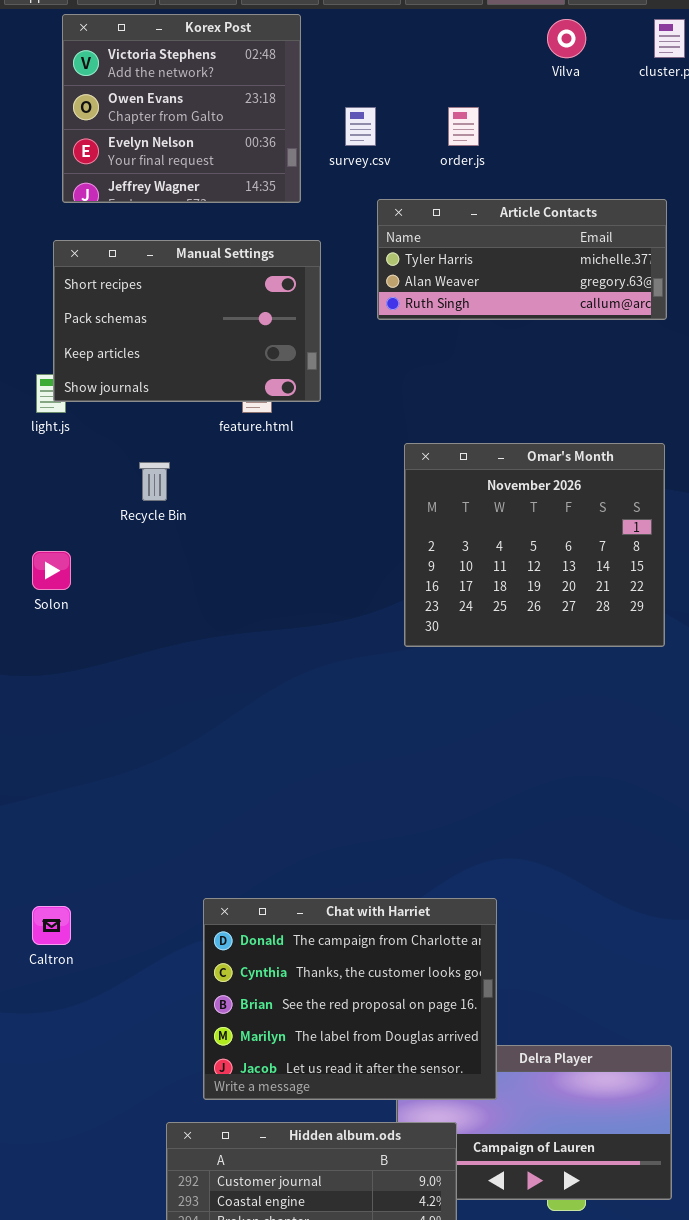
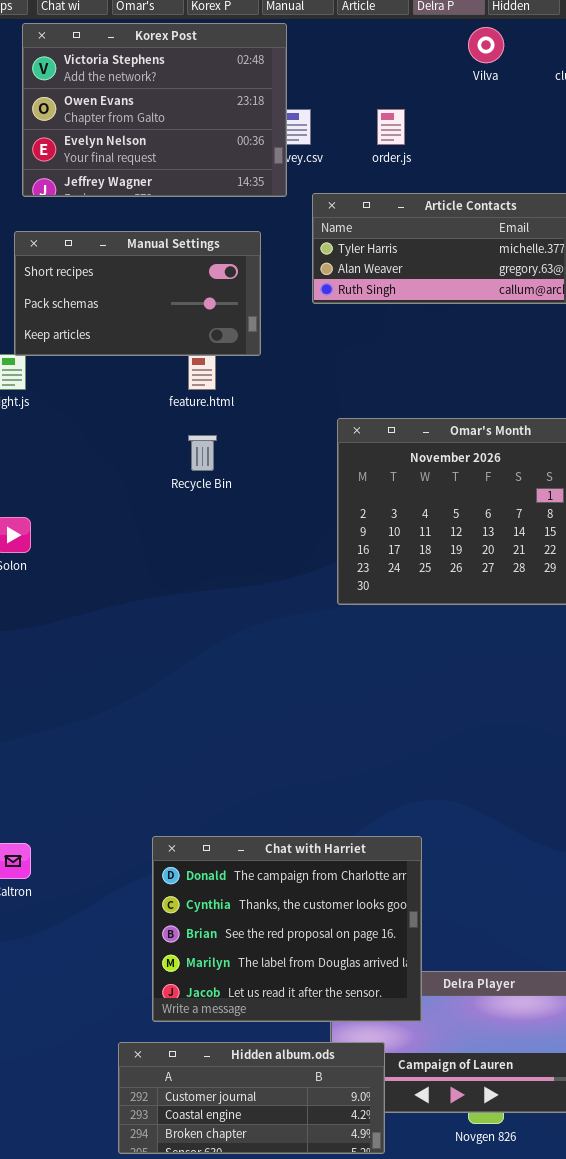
Korex Post: [62,14,301,203] -> [22,23,287,197], resized
Manual Settings: [53,240,321,402] -> [14,231,261,356], resized
Recycle Bin: [139,462,170,501] -> [188,435,217,471], moved

